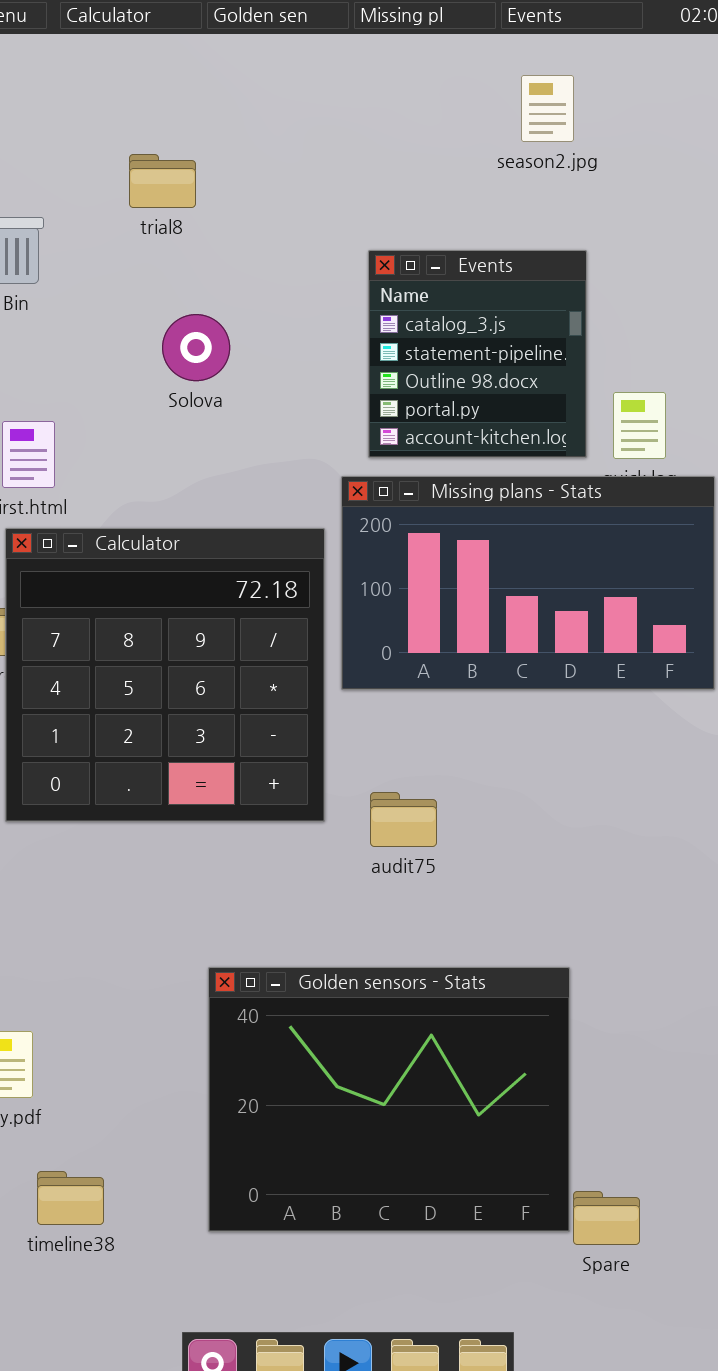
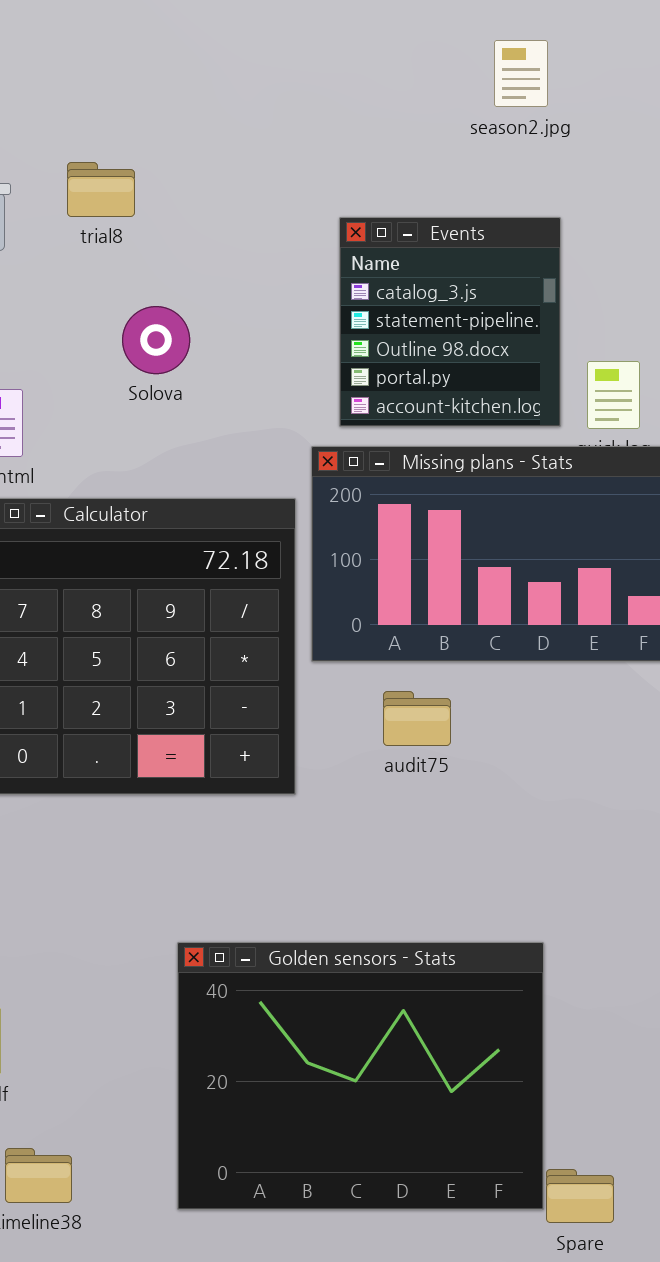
trial8: [129,154,196,208] -> [67,162,135,217], moved
Solova: [162,314,230,381] -> [122,306,190,374], moved
audit75: [370,792,437,847] -> [383,691,451,746], moved

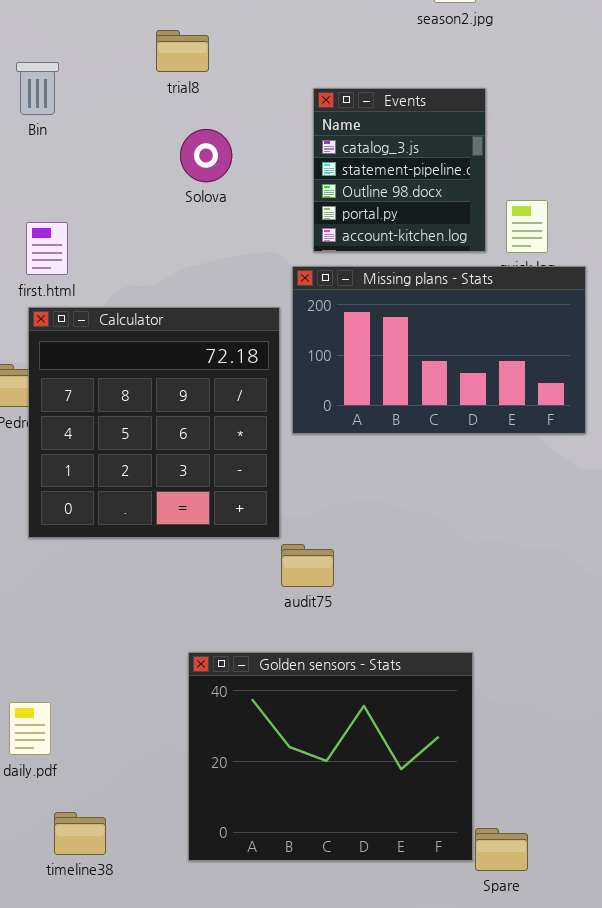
trial8: [67,162,135,217] -> [156,30,209,72], moved
Solova: [122,306,190,374] -> [180,129,232,182], moved
audit75: [383,691,451,746] -> [281,544,334,587], moved

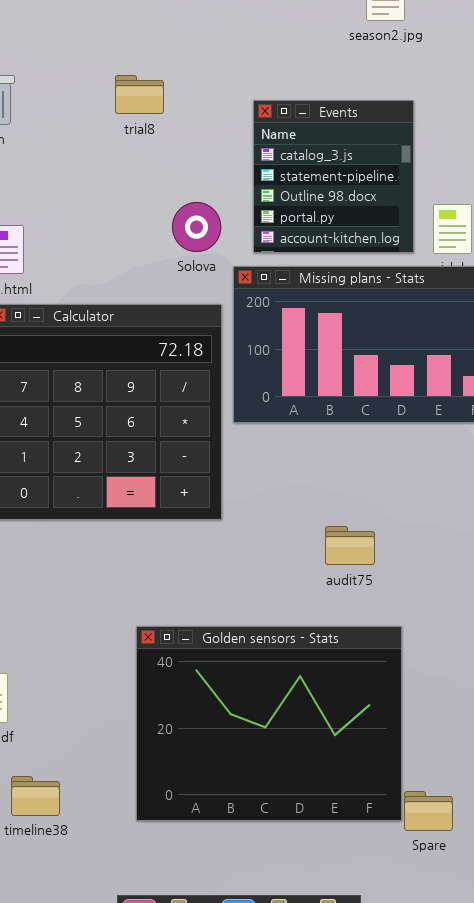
trial8: [156,30,209,72] -> [115,75,164,114], moved
Solova: [180,129,232,182] -> [172,202,221,252], moved
audit75: [281,544,334,587] -> [325,526,375,565], moved

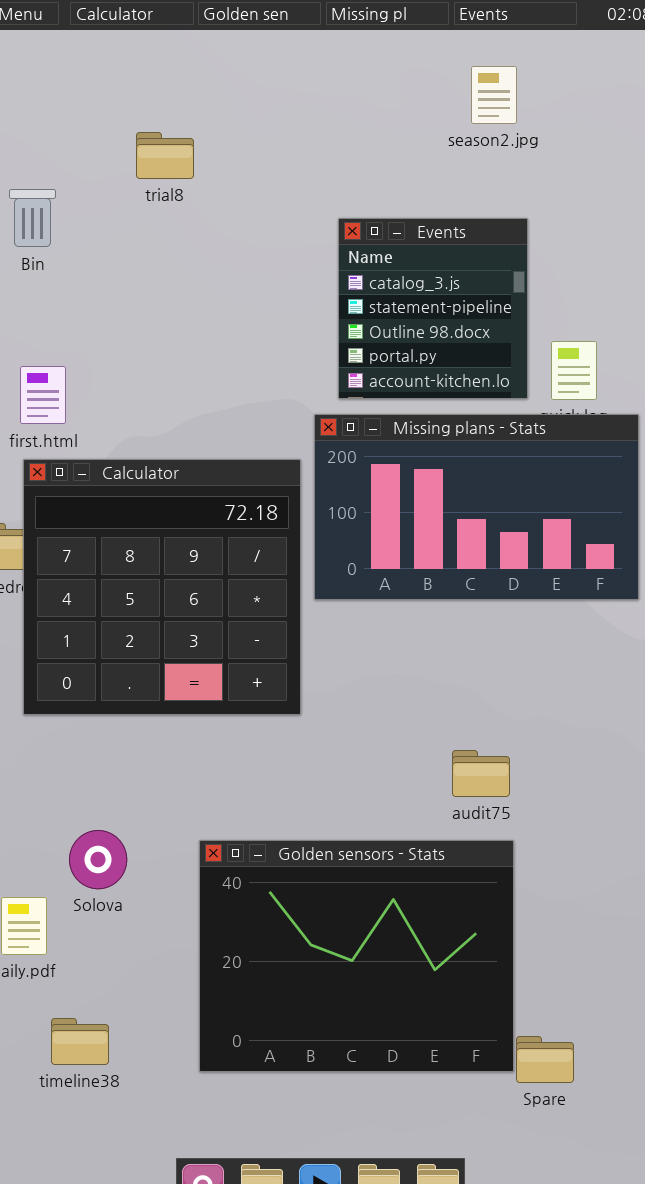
trial8: [115,75,164,114] -> [136,132,194,179], moved
Solova: [172,202,221,252] -> [69,830,127,889], moved
audit75: [325,526,375,565] -> [452,750,510,797], moved

